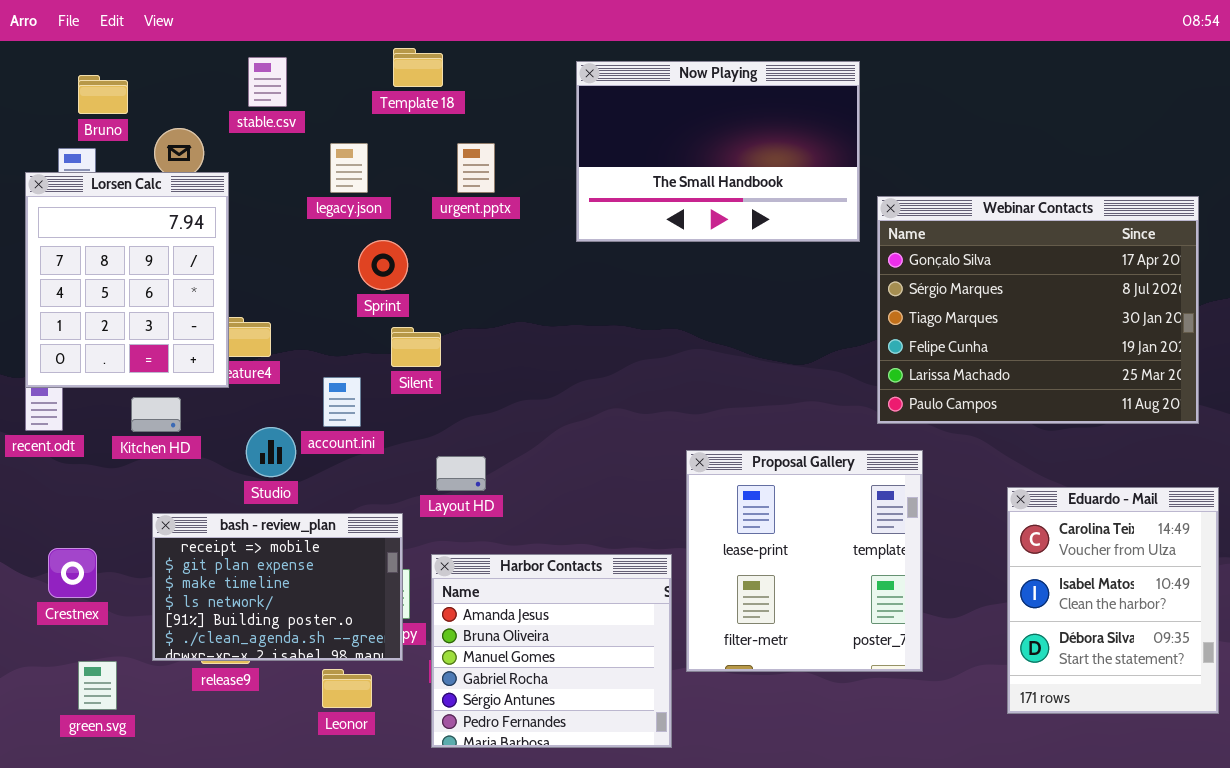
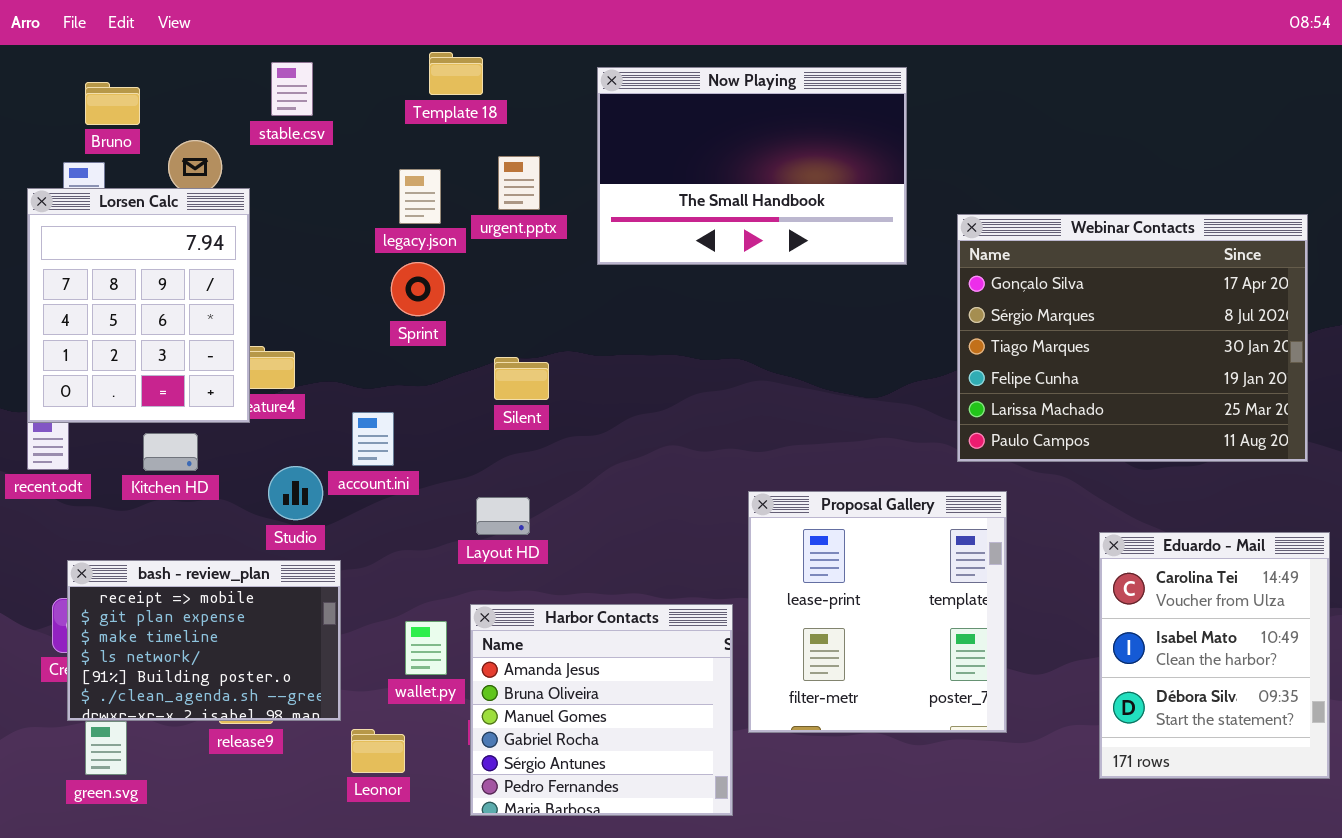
Now Playing: [576,61,860,242] -> [597,67,907,265], moved
legacy.json: [330,143,368,193] -> [399,169,441,224], moved
Silent: [391,327,441,367] -> [494,357,549,400], moved
bash - review_plan: [152,513,403,661] -> [67,560,341,721], moved

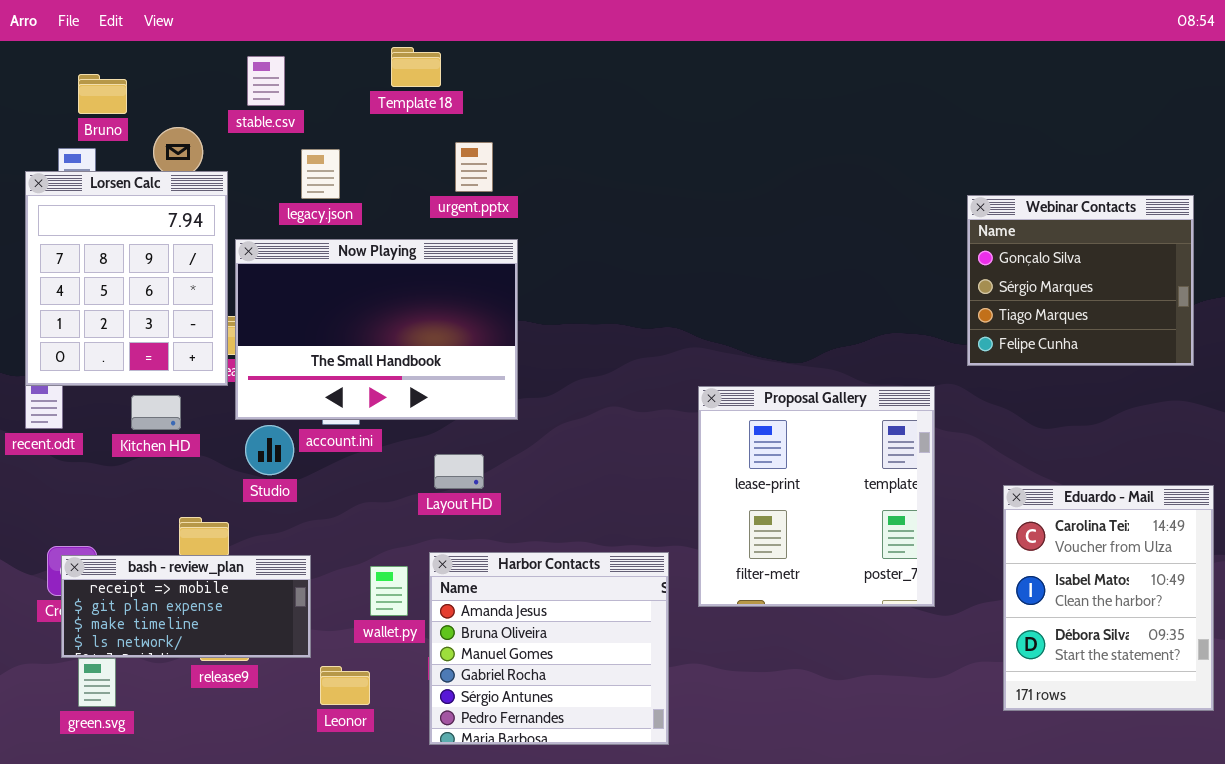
Now Playing: [597,67,907,265] -> [235,239,518,420], moved
legacy.json: [399,169,441,224] -> [301,149,340,199], moved
Webinar Contacts: [957,214,1308,462] -> [967,195,1194,366], resized
Proposal Gallery: [748,491,1007,733] -> [698,386,935,607], moved
bash - review_plan: [67,560,341,721] -> [61,555,311,658], resized

